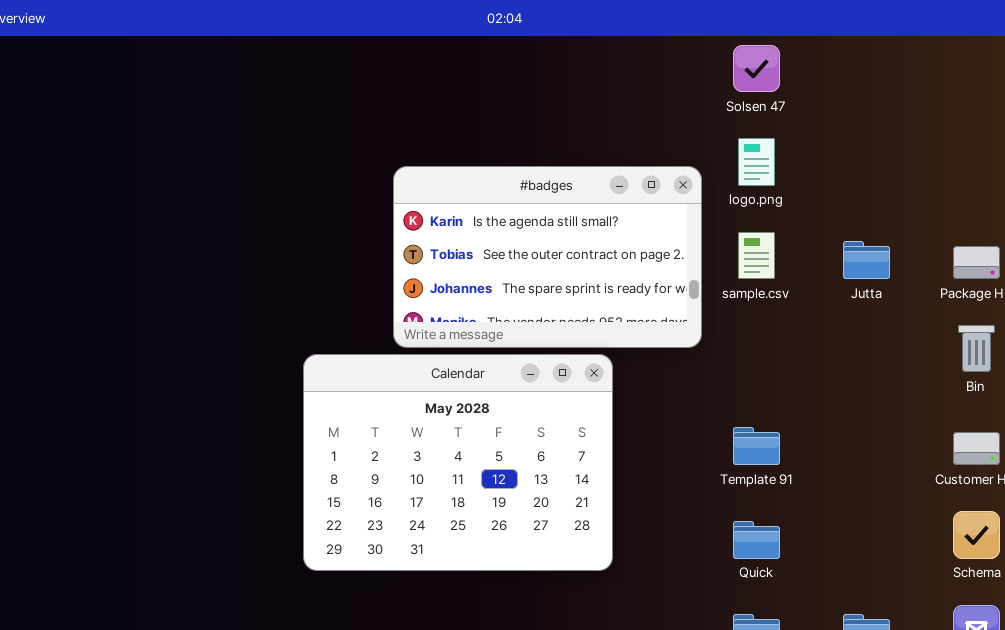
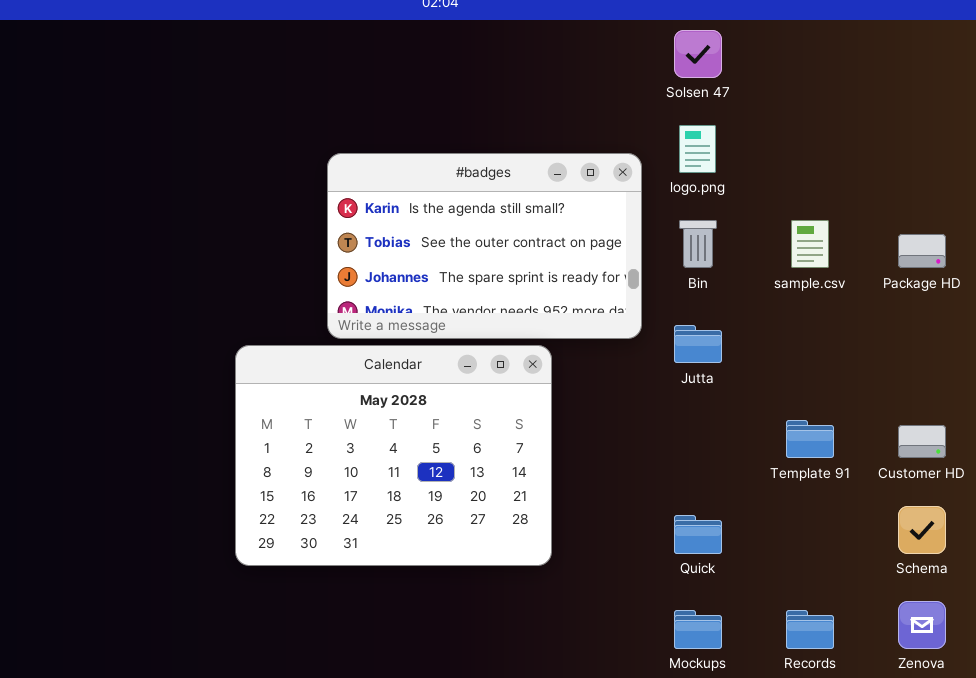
sample.csv: [738,232,775,279] -> [791,220,829,268], moved
Jutta: [843,241,890,279] -> [674,325,722,363], moved
Bin: [958,325,995,372] -> [679,220,717,268], moved
Template 91: [733,427,780,465] -> [786,420,834,458], moved

